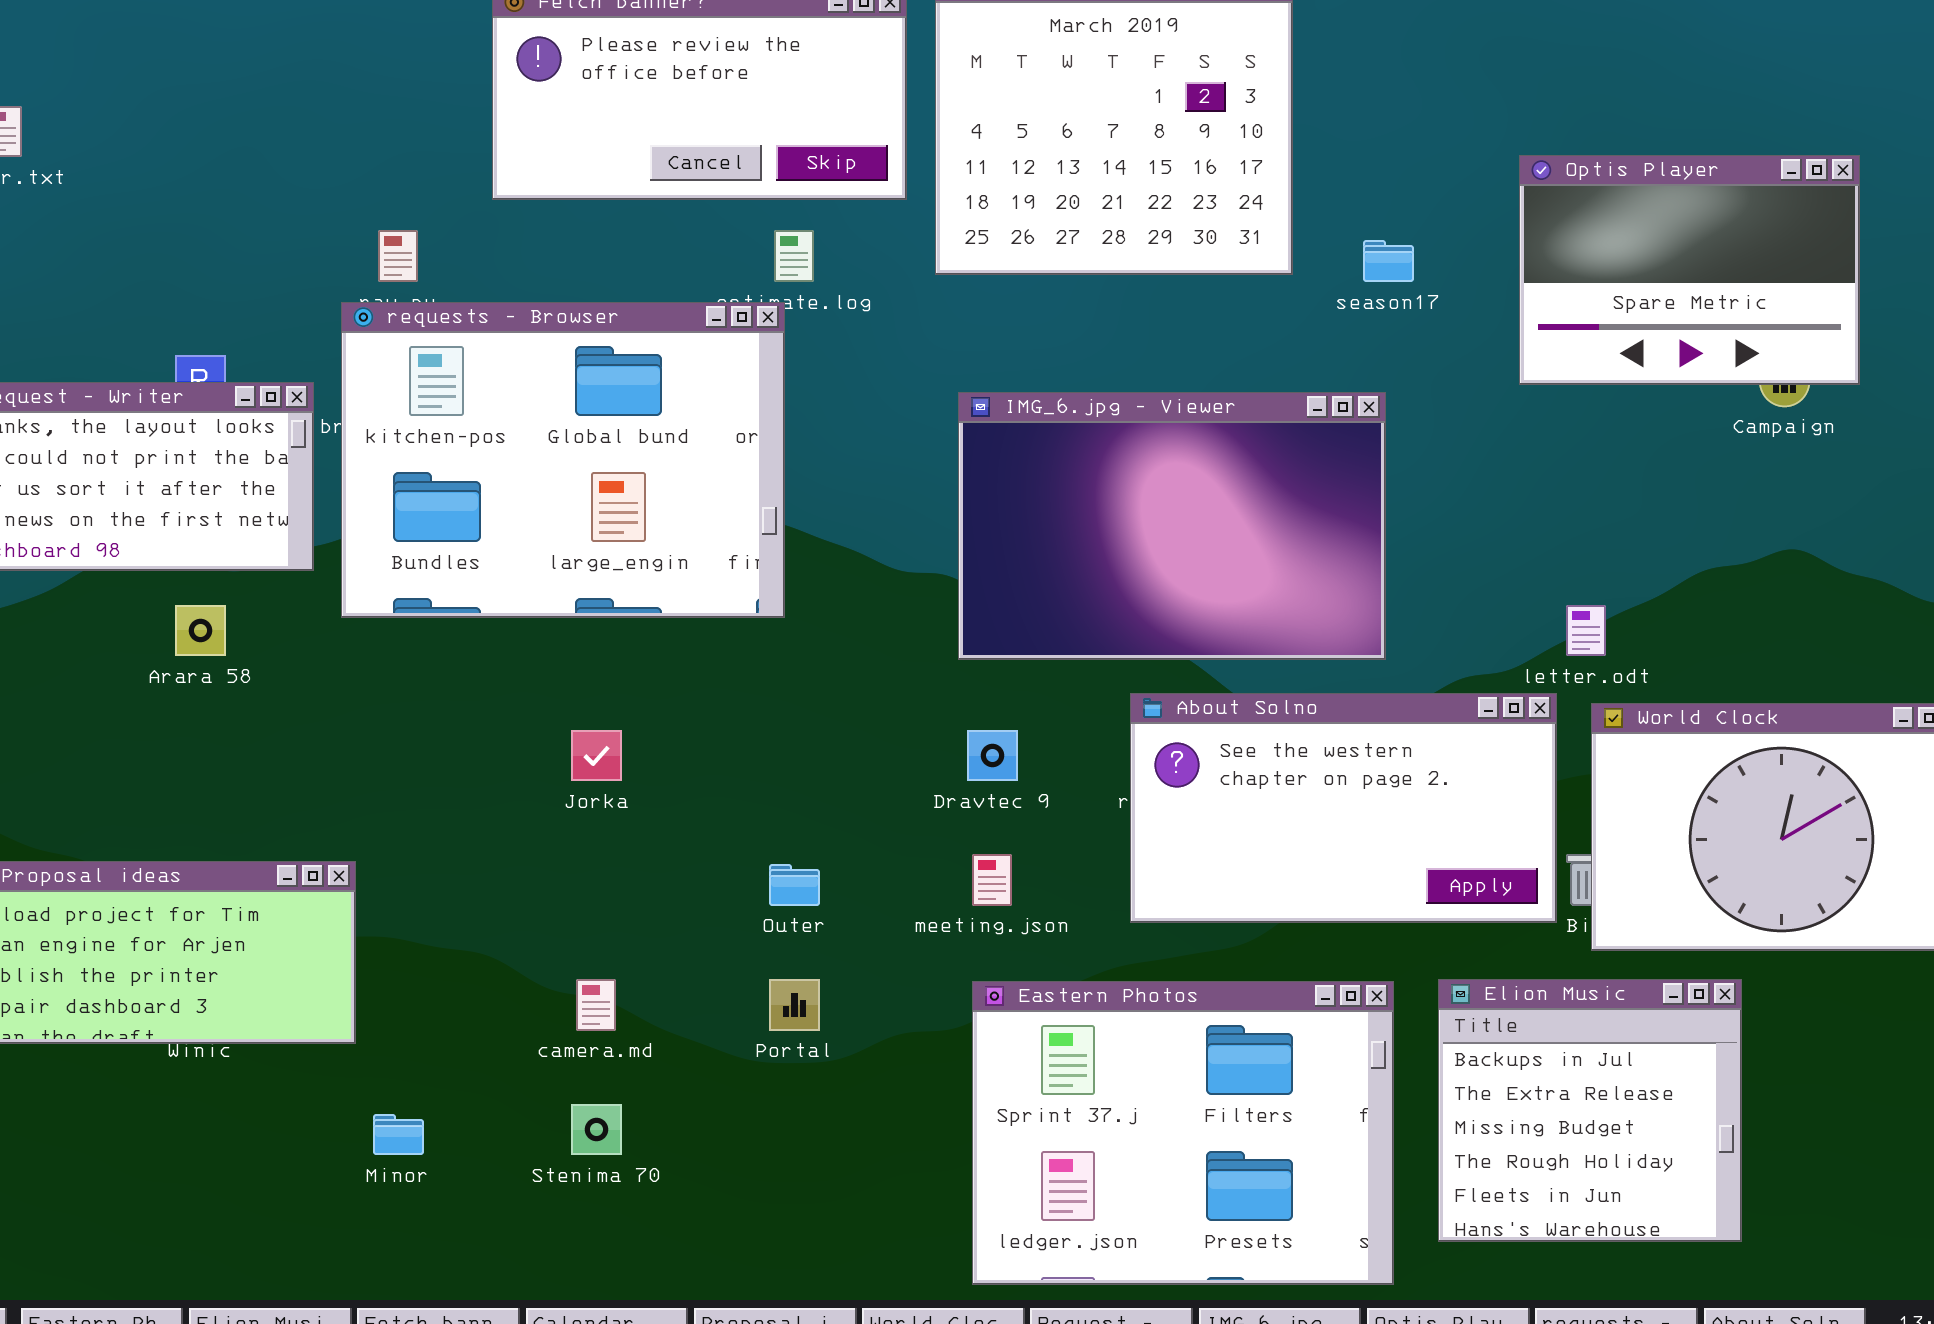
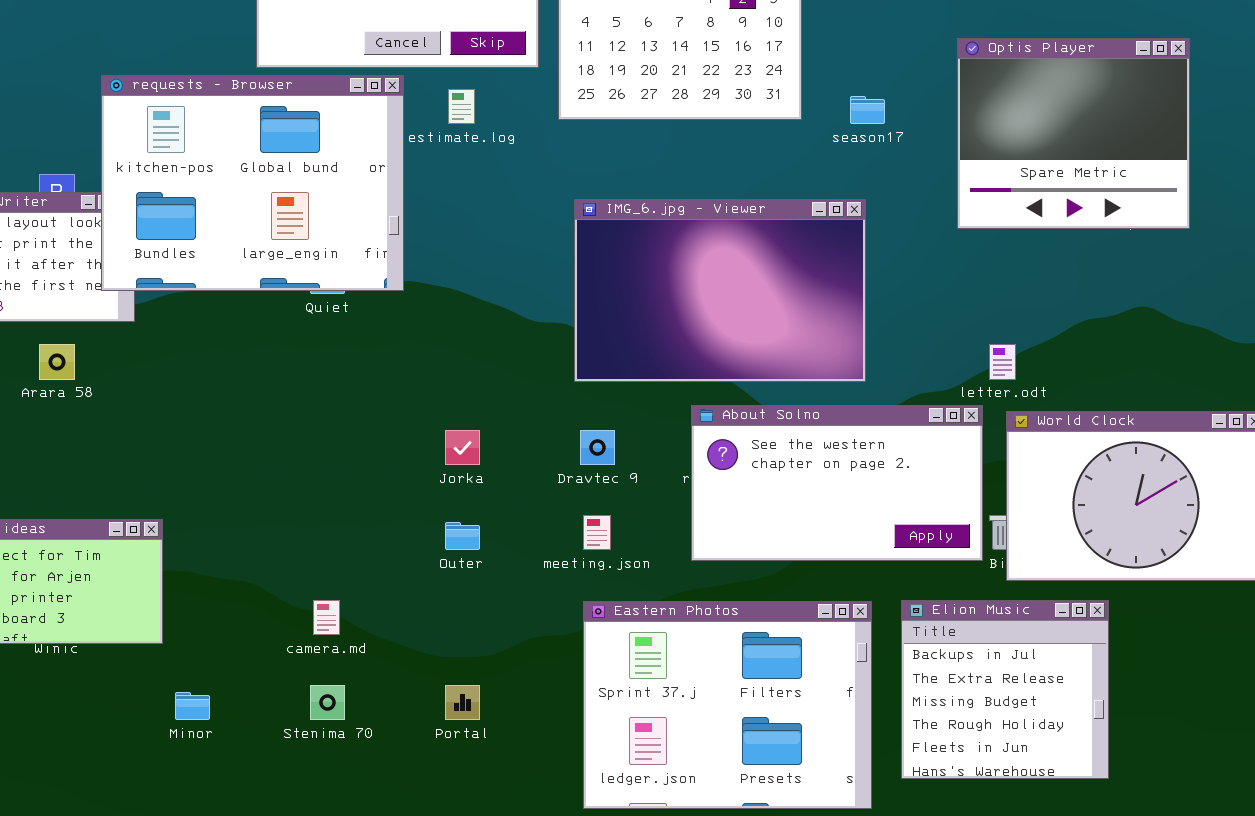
Optis Player: [1519,155,1860,385] -> [957,38,1190,229], resized
requests - Browser: [341,302,785,618] -> [101,75,404,291], moved
Jorka: [571,730,622,781] -> [445,430,480,465], moved
Portal: [769,979,820,1031] -> [445,685,480,720], moved

